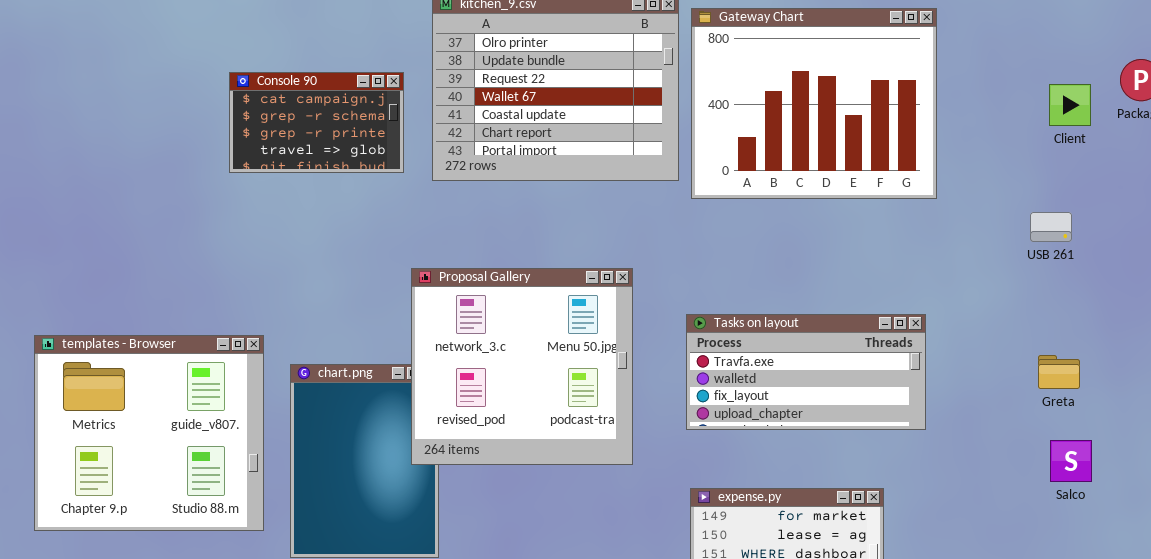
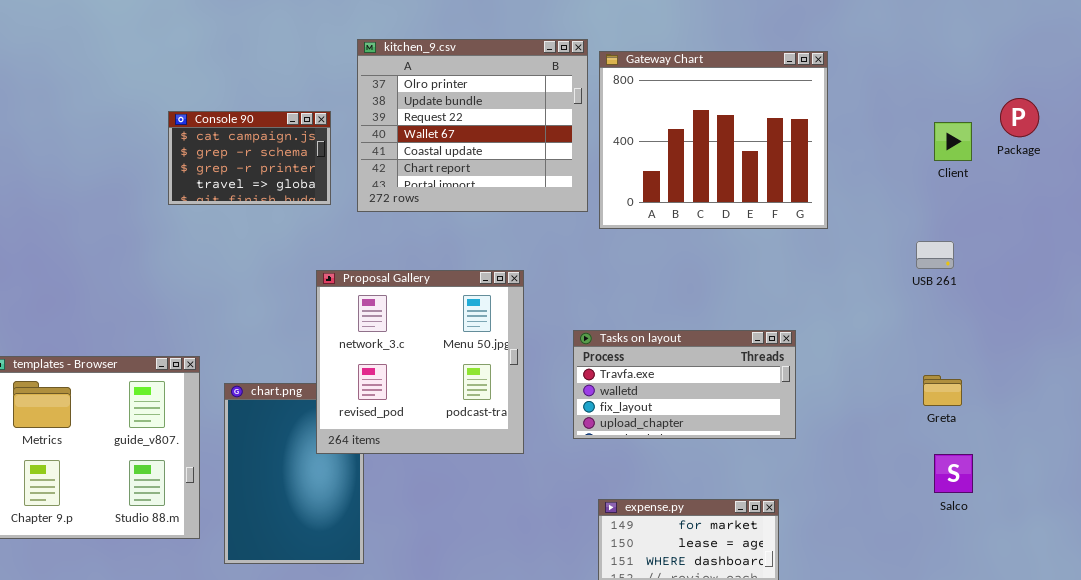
Proposal Gallery: [411,268,633,465] -> [316,270,524,454], moved
Tasks on layout: [686,314,926,430] -> [573,330,796,439], moved

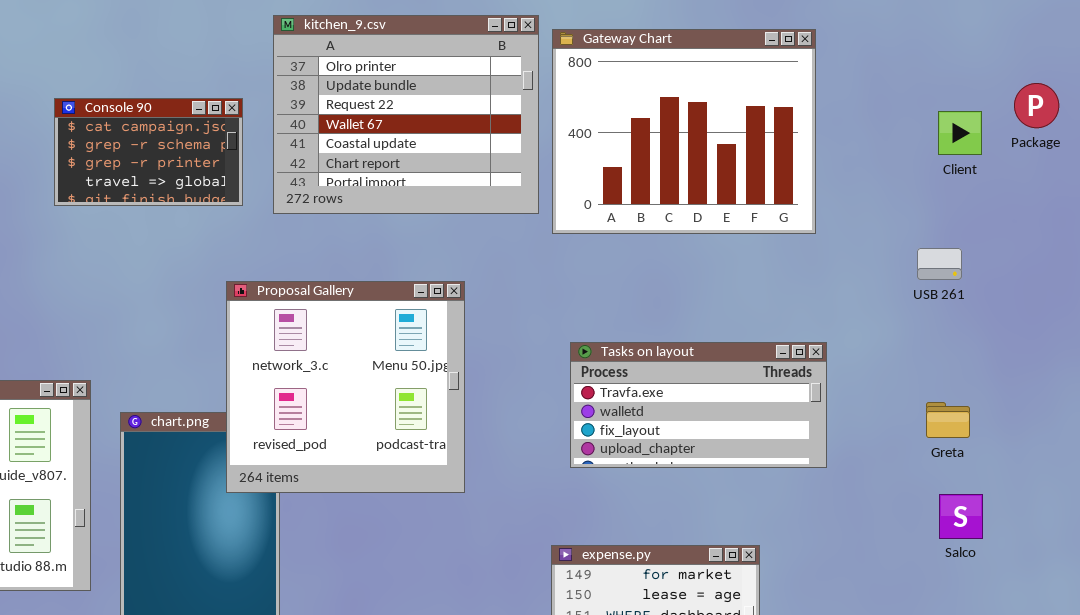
Tasks on layout: [573,330,796,439] -> [570,342,827,468], moved

